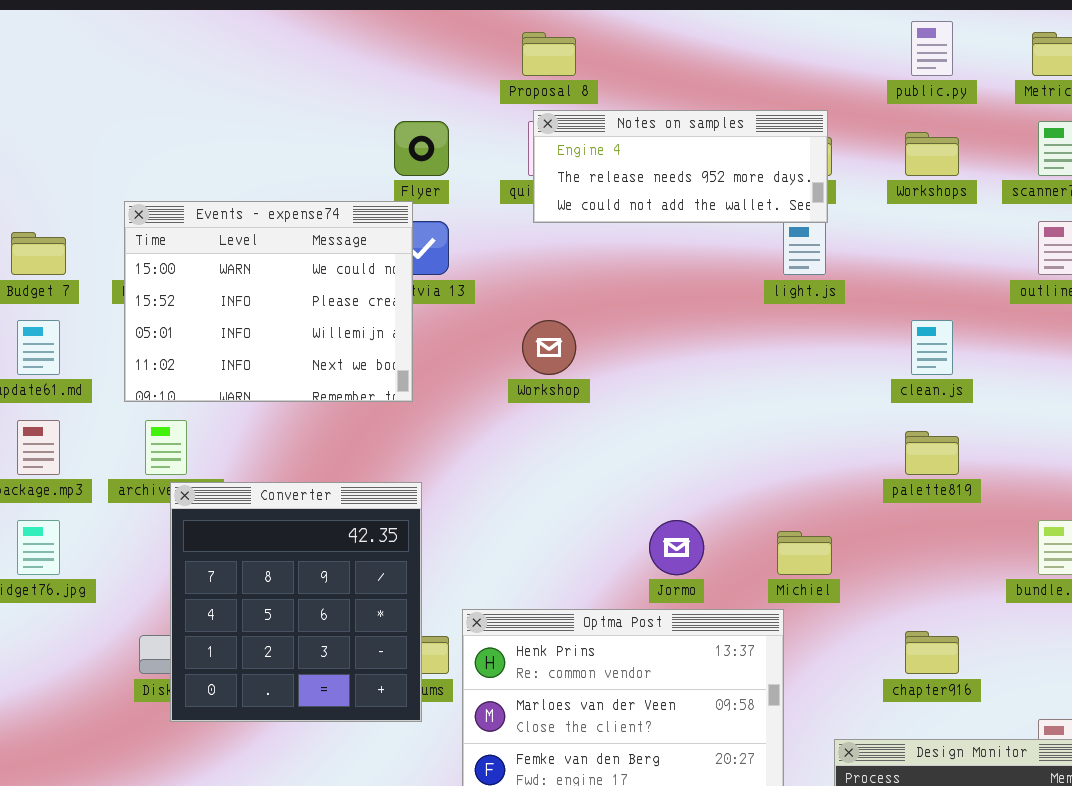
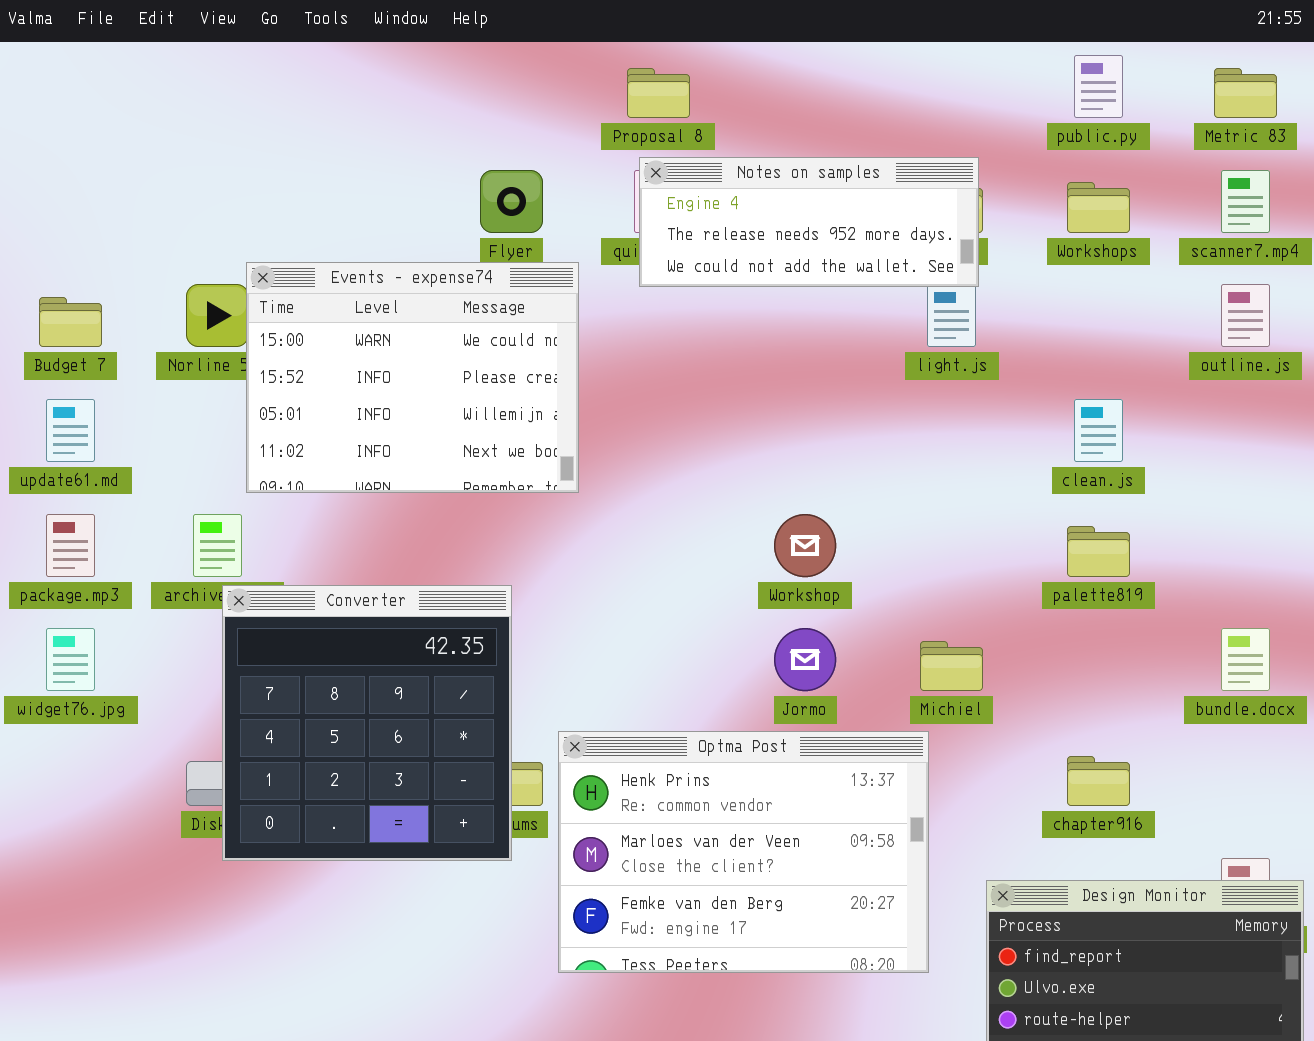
Events - expense74: [124,201,413,402] -> [246,262,579,493], moved
Workshop: [522,320,576,375] -> [774,514,836,577], moved

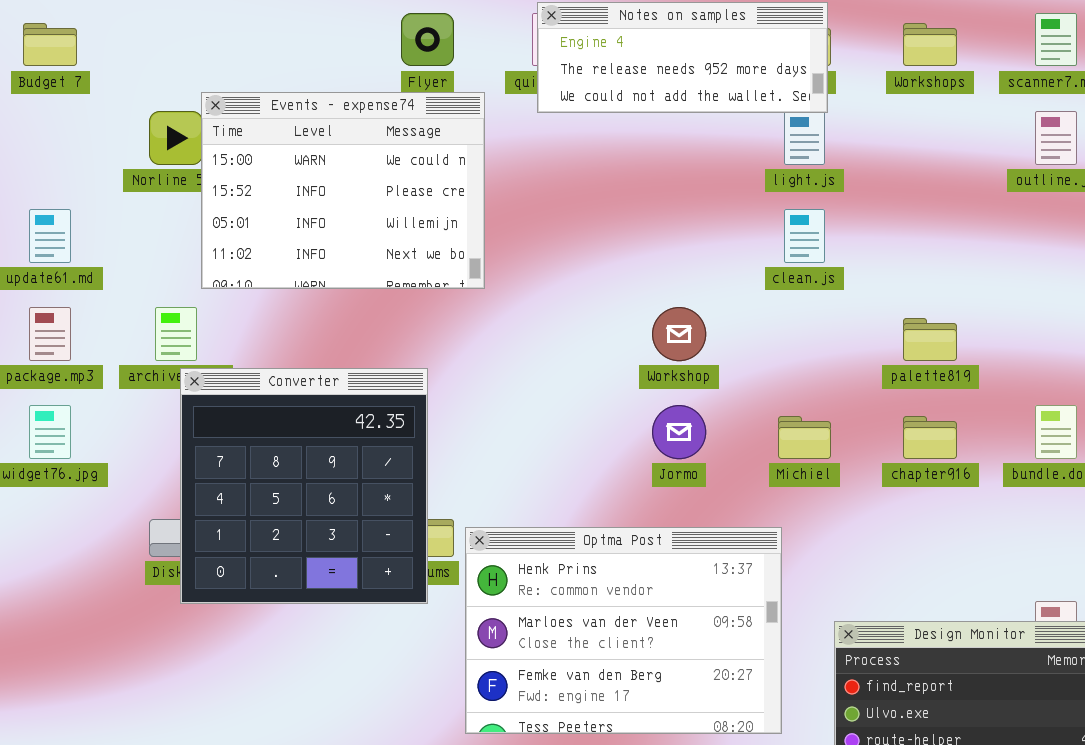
Budget 7: [39,297,102,347] -> [23,23,77,66], moved
clean.js: [1074,399,1123,462] -> [784,209,825,263], moved
Optma Post: [558,731,929,973] -> [465,527,782,734], moved
chapter916: [1067,756,1130,806] -> [903,416,957,459], moved

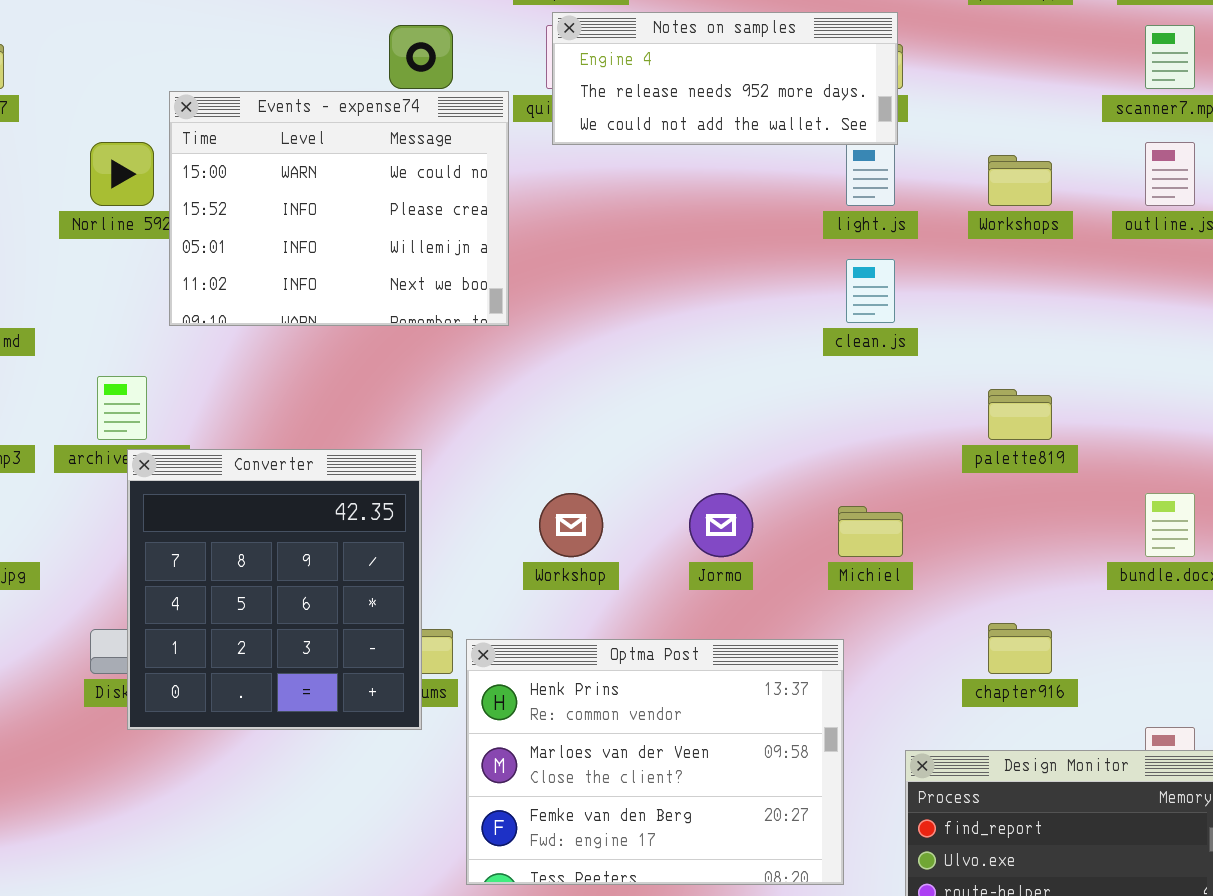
Workshops: [903,23,957,66] -> [988,155,1052,206], moved
Events - expense74: [201,92,485,289] -> [169,91,509,326], moved
Workshop: [652,307,706,361] -> [539,493,603,557], moved
chapter916: [903,416,957,459] -> [988,623,1052,674], moved

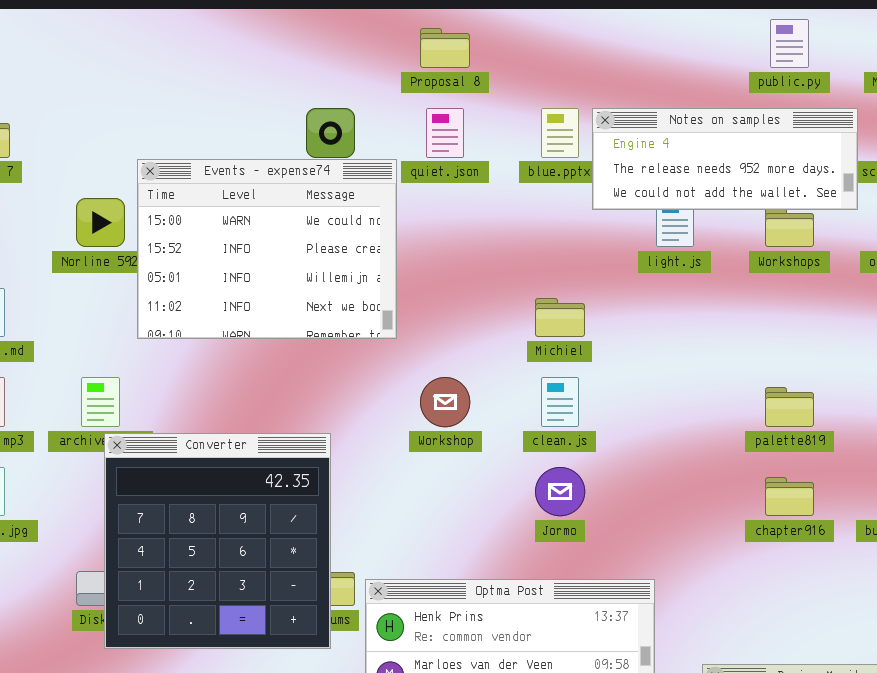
Notes on samples: [552,12,898,145] -> [592,108,858,210], moved
clean.js: [846,259,895,323] -> [541,377,579,427], moved
Workshop: [539,493,603,557] -> [420,377,470,427], moved
Michiel: [838,506,903,557] -> [535,298,585,337], moved
chapter916: [988,623,1052,674] -> [765,477,814,516], moved

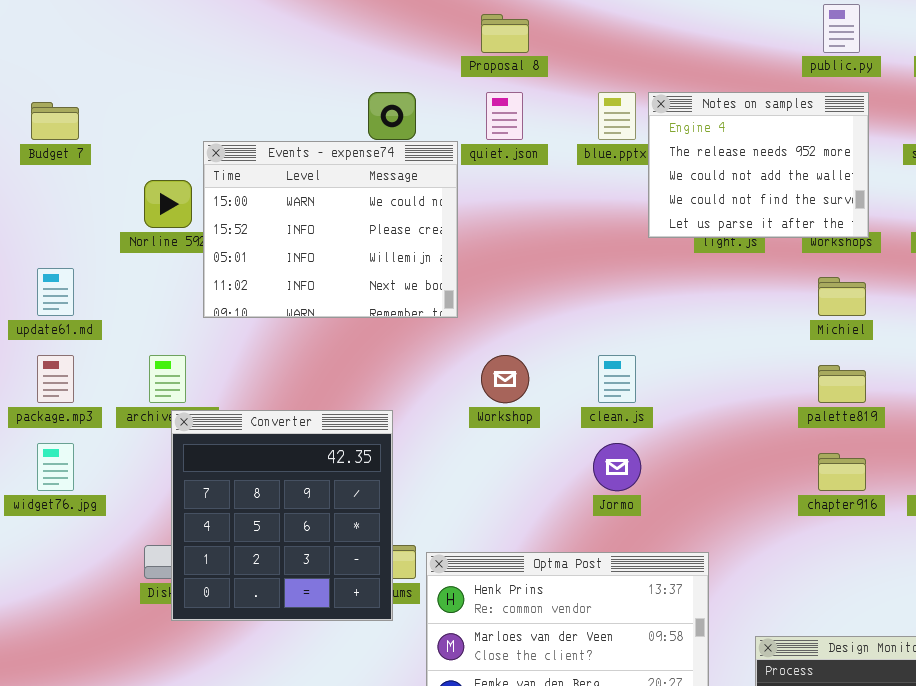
Notes on samples: [592,108,858,210] -> [648,92,869,238], resized
Michiel: [535,298,585,337] -> [818,277,866,316], moved

